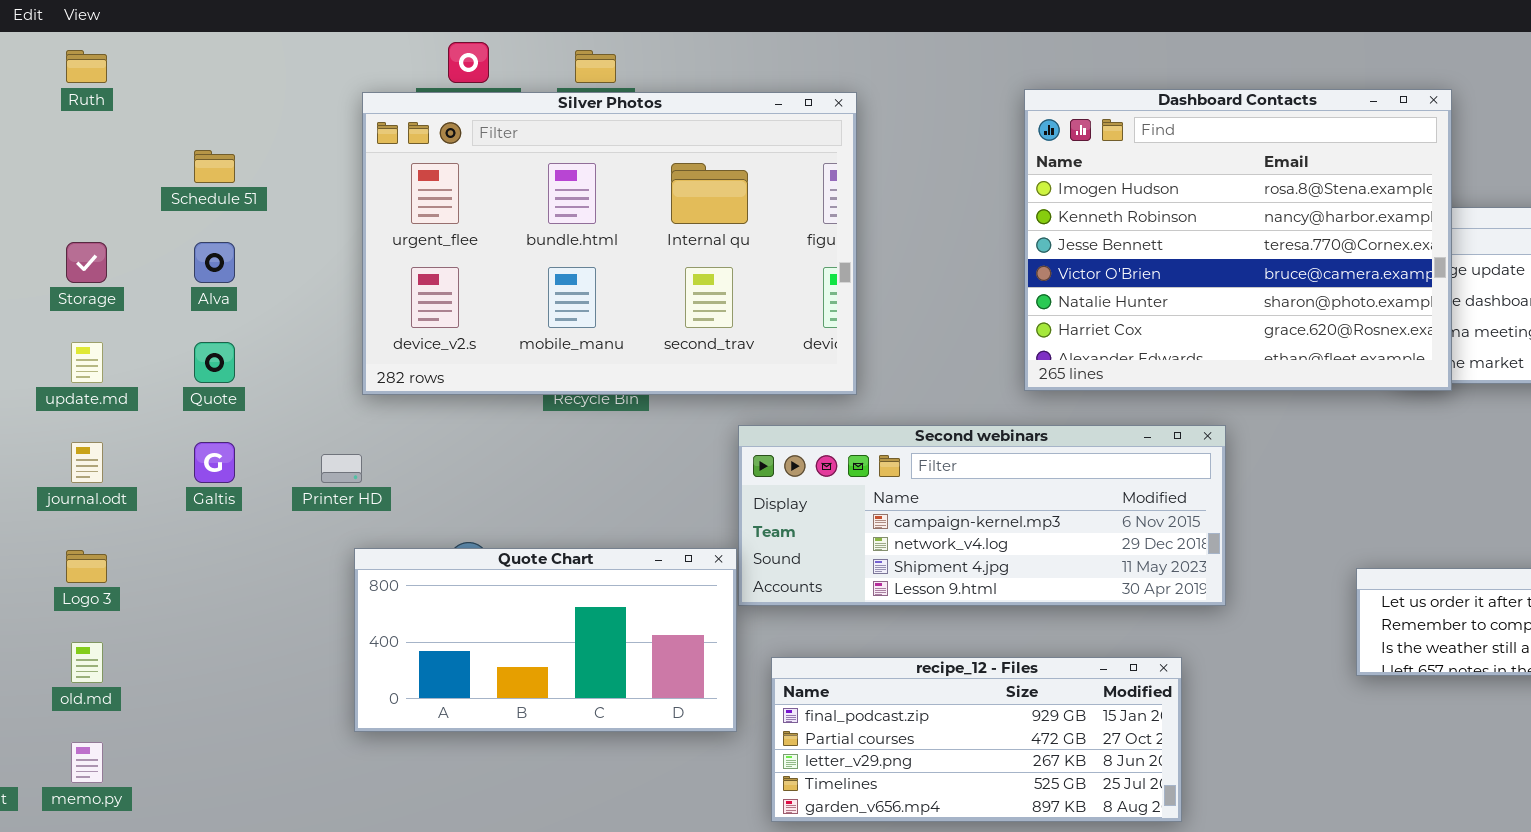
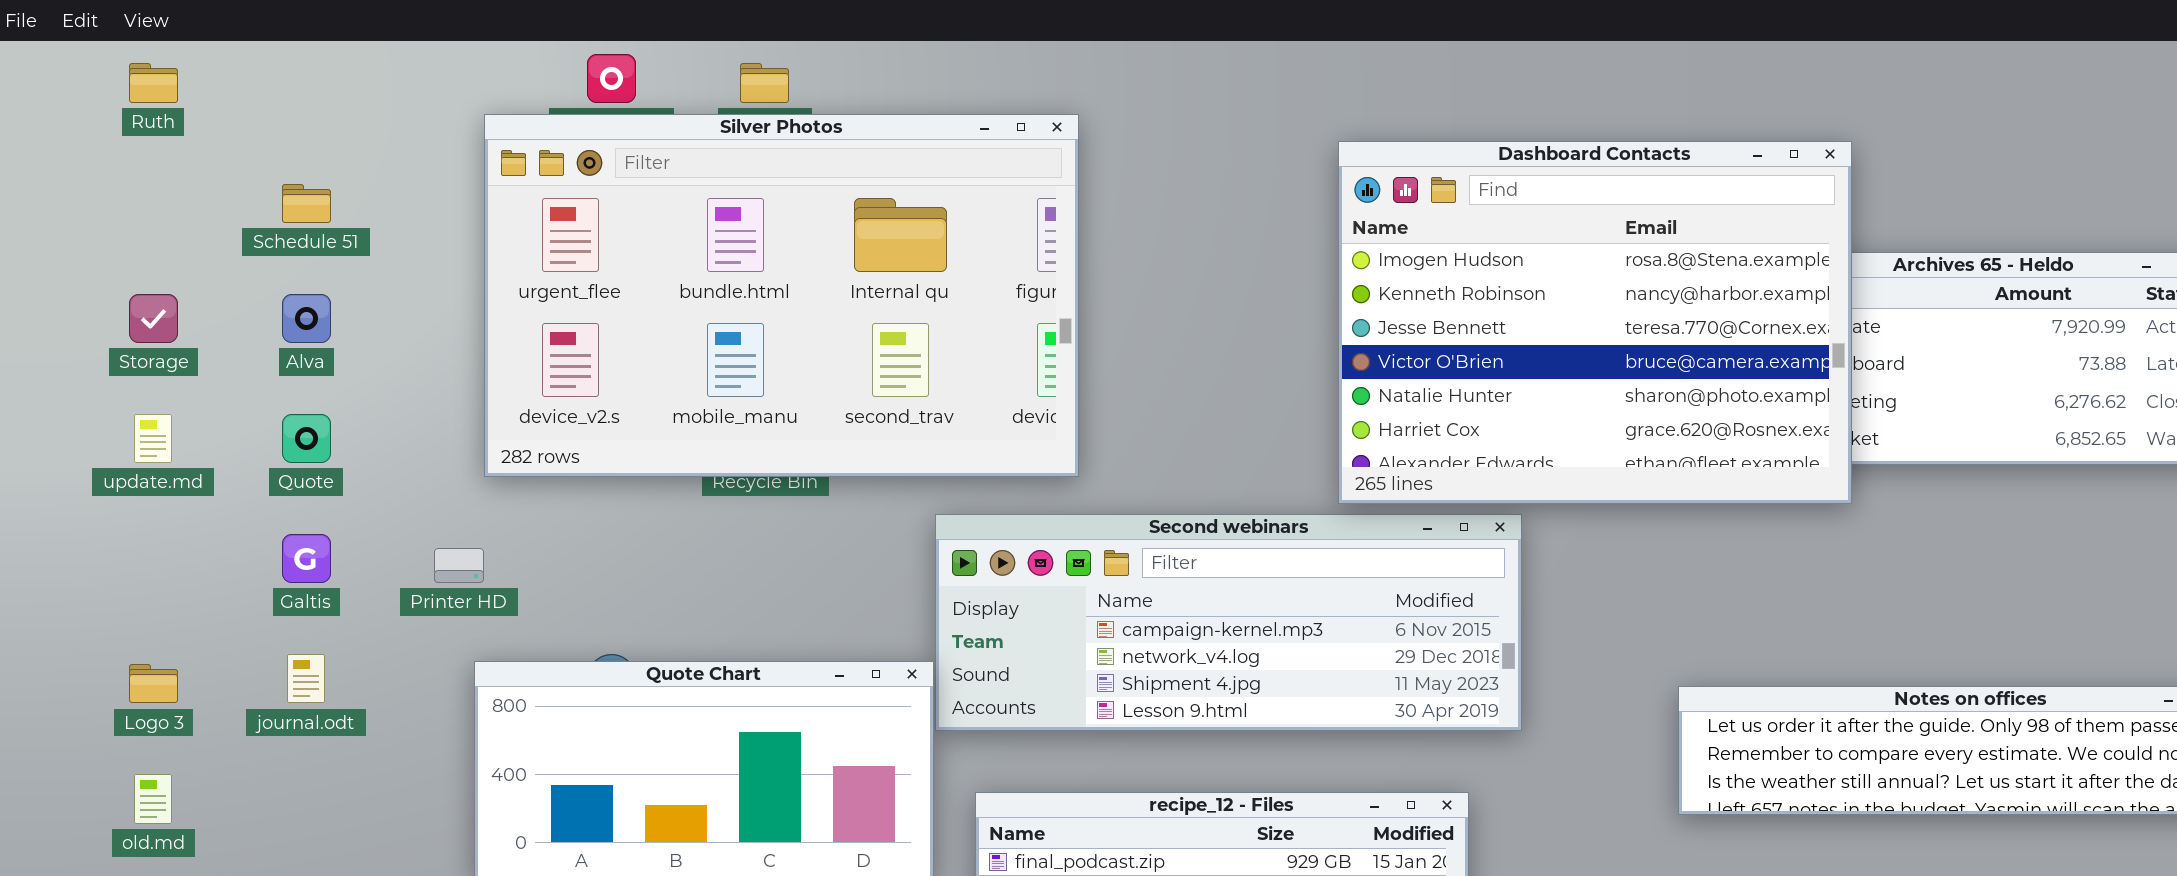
Dashboard Contacts: [1024,89,1452,391] -> [1338,141,1852,504], moved
journal.odt: [71,442,103,483] -> [287,654,325,703], moved

